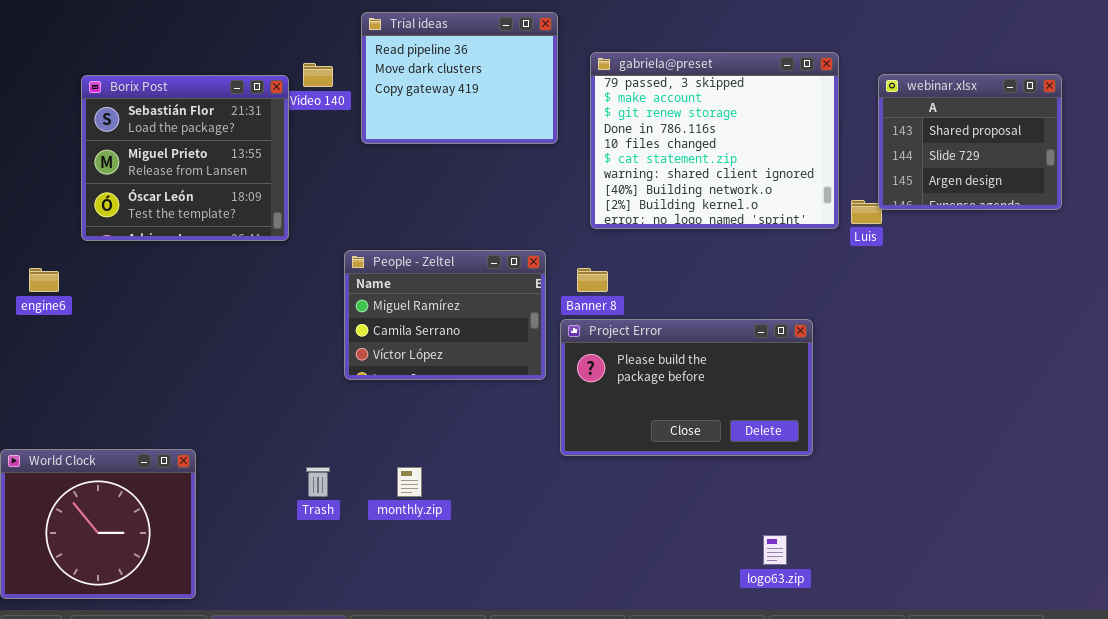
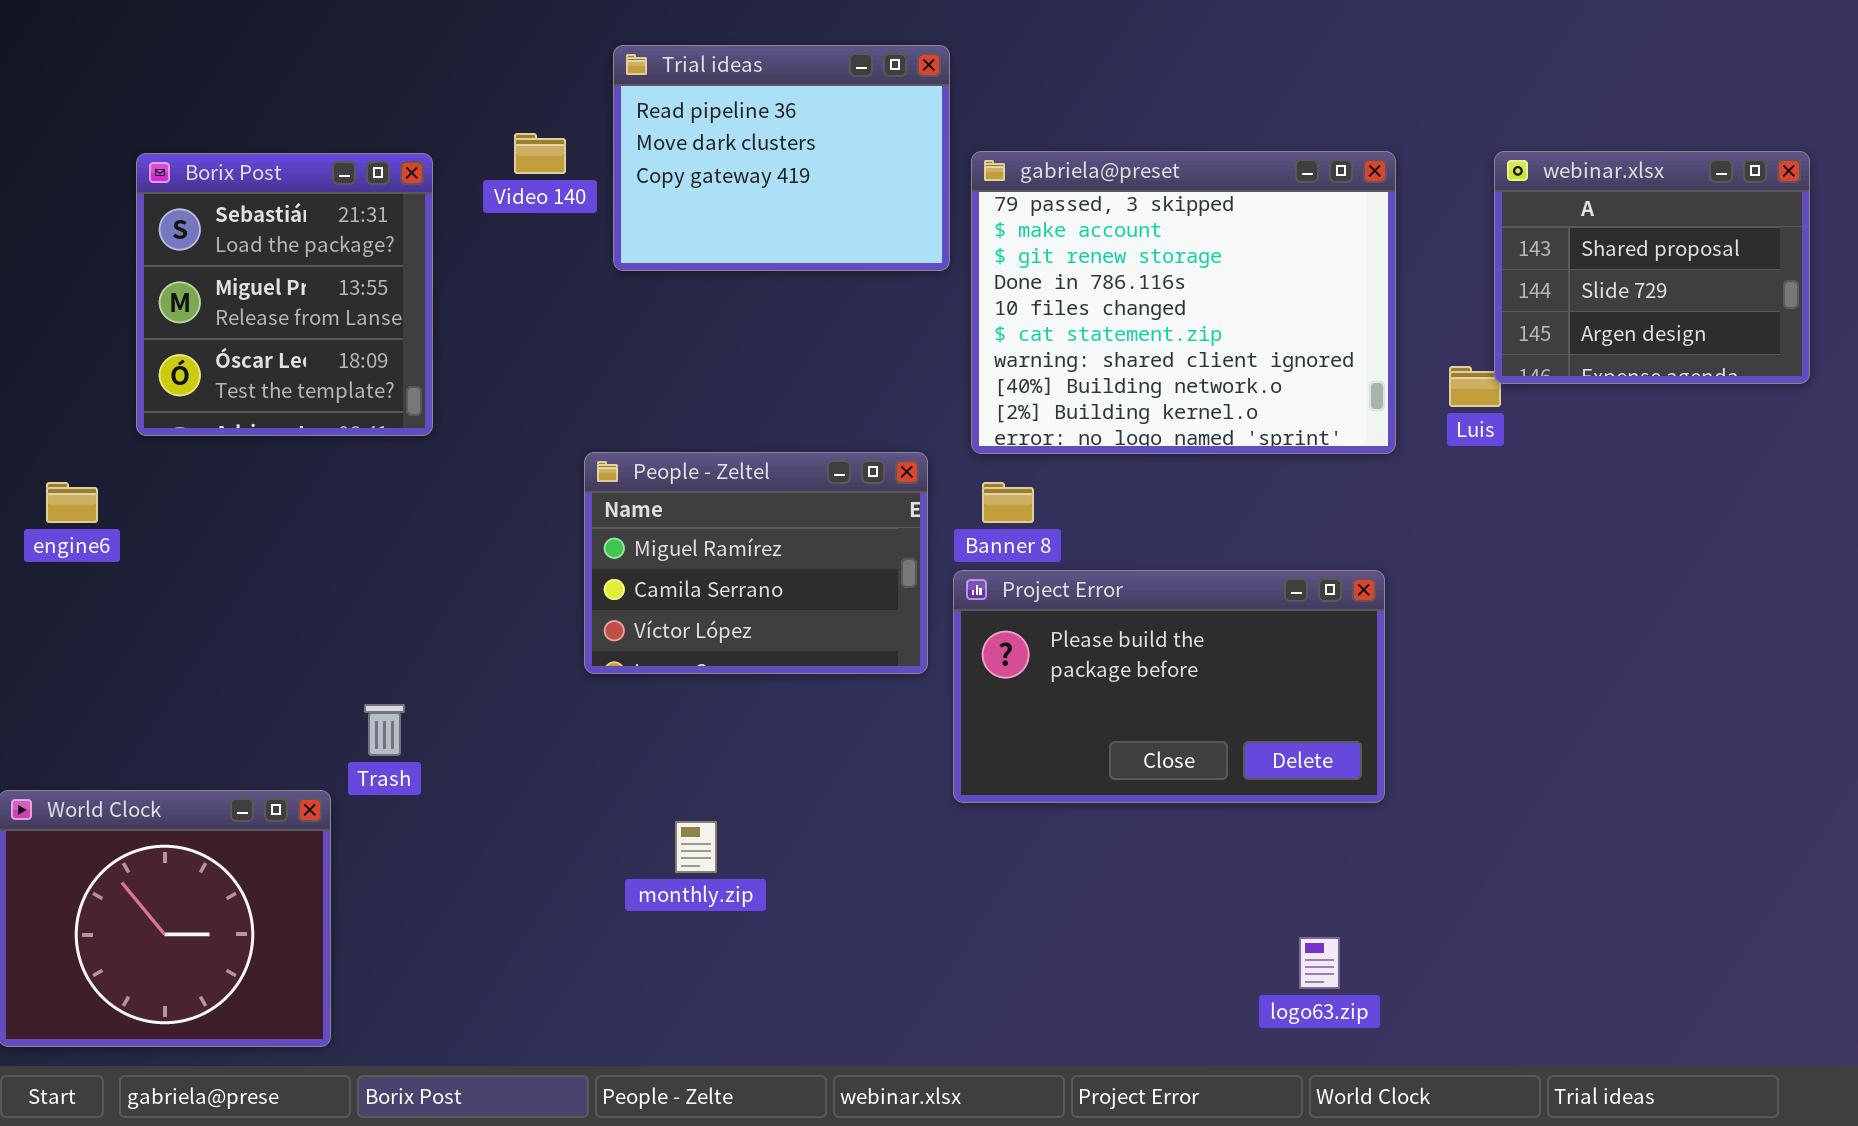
gabriela@preset: [590,52,839,229] -> [971,151,1396,454], moved
Borix Post: [81,75,289,241] -> [136,153,433,436], resized
Trash: [306,467,330,497] -> [364,704,405,756], moved

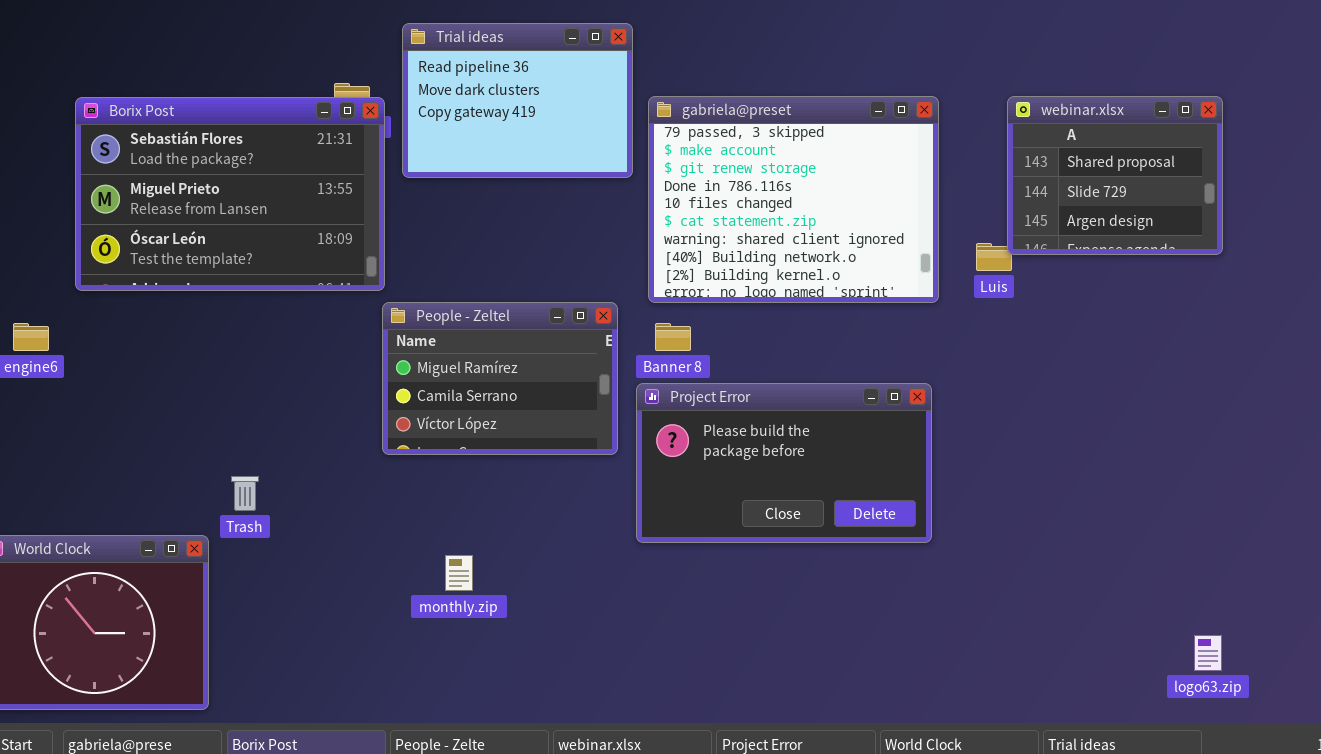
Borix Post: [136,153,433,436] -> [75,97,385,291], resized
logo63.zip: [1299,937,1340,989] -> [1194,635,1222,671], moved

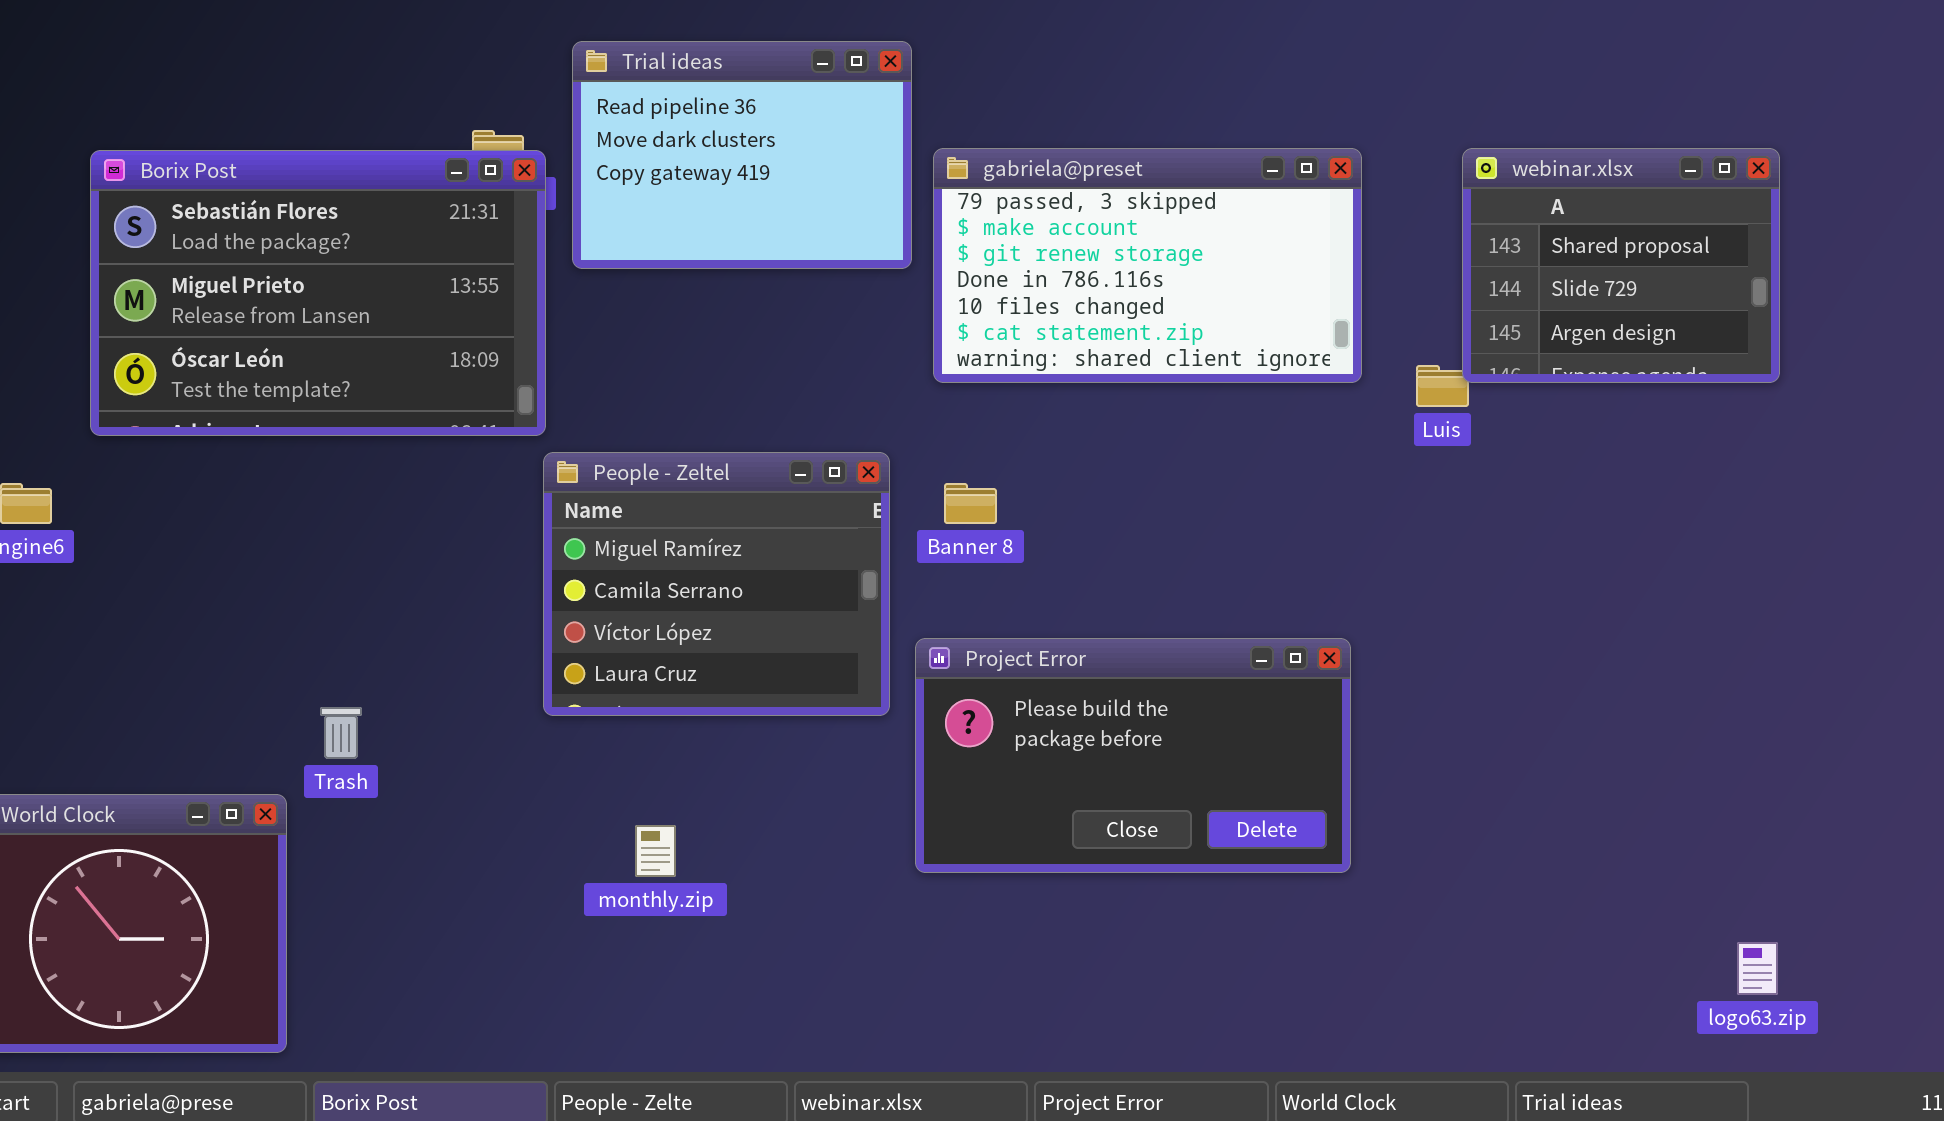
gabriela@preset: [648,96,939,303] -> [933,148,1362,383], resized
People - Zeltel: [382,302,618,455] -> [543,452,890,716], resized
Project Error: [636,383,932,543] -> [915,638,1351,873], moved

